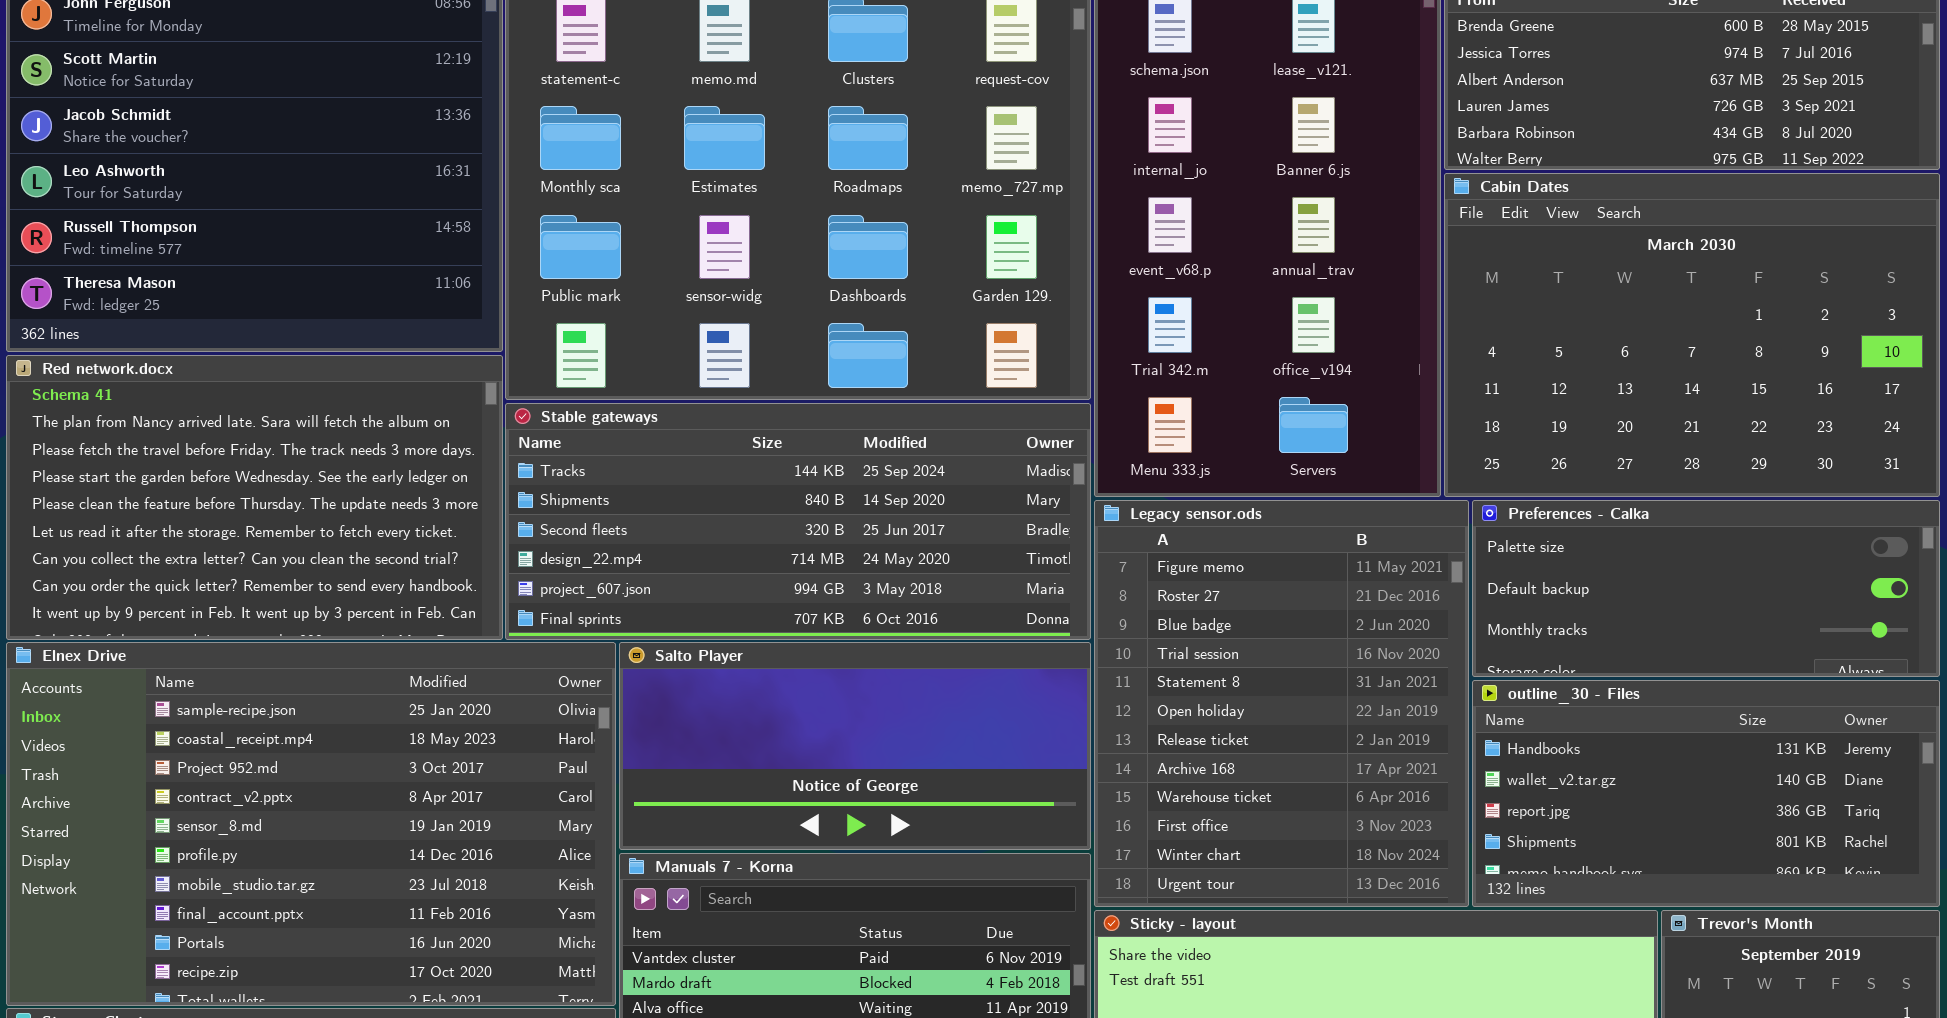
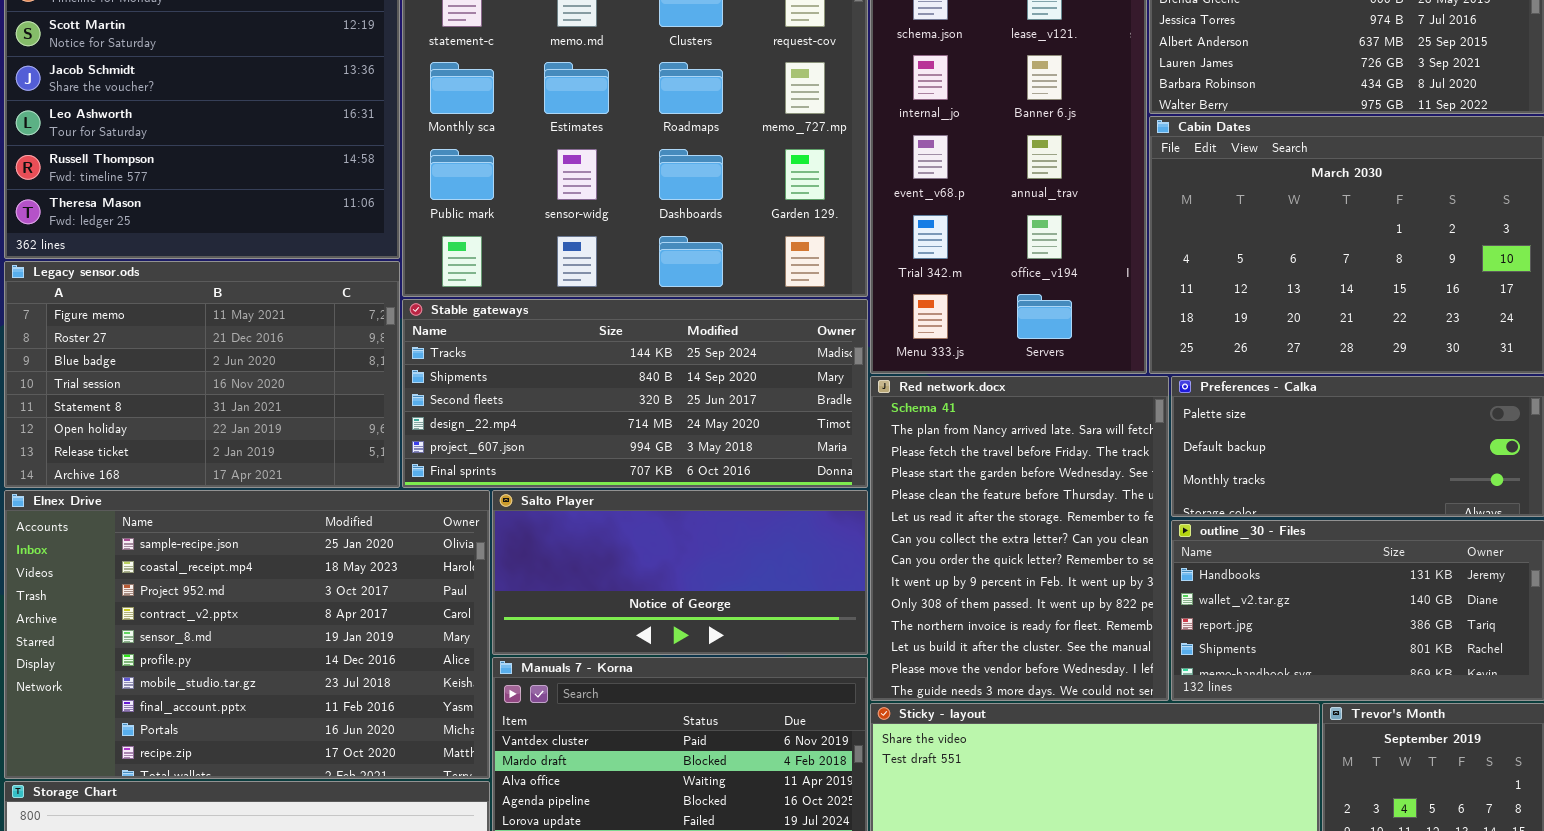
Red network.docx: [6,355,503,640] -> [870,376,1169,701], moved, resized
Legacy sensor.ods: [1094,500,1469,907] -> [4,261,400,488], moved, resized

